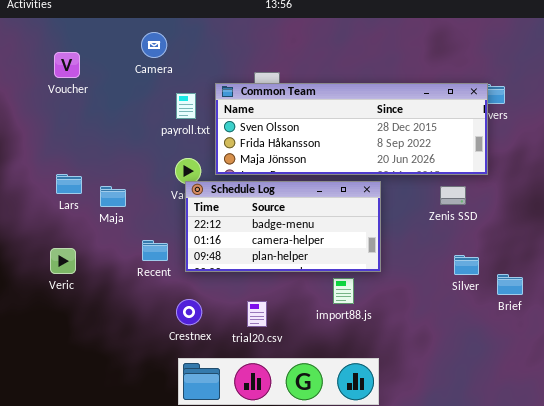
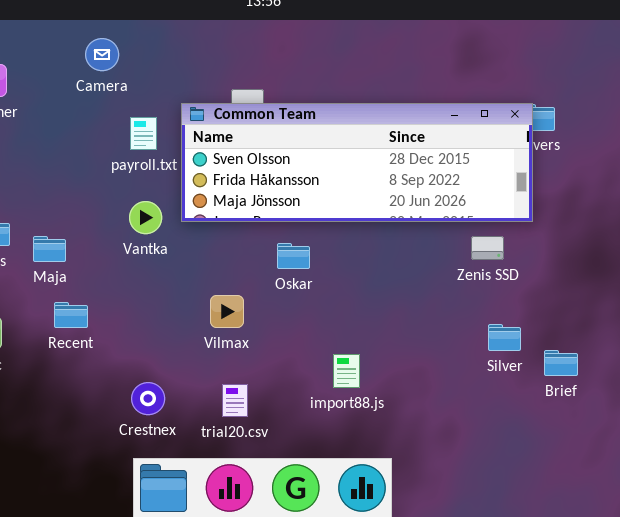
Schedule Log: [185,181,381,272] -> none, closed
Recent: [142,240,168,261] -> [54,302,88,328], moved

